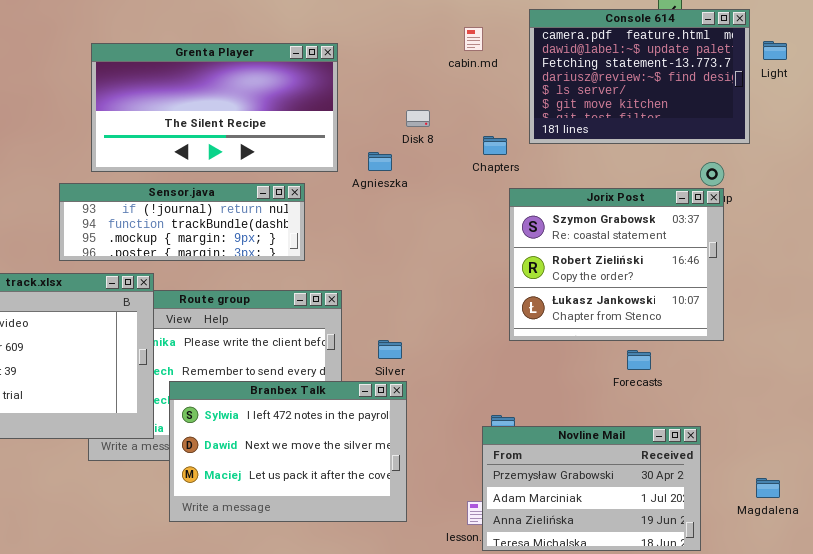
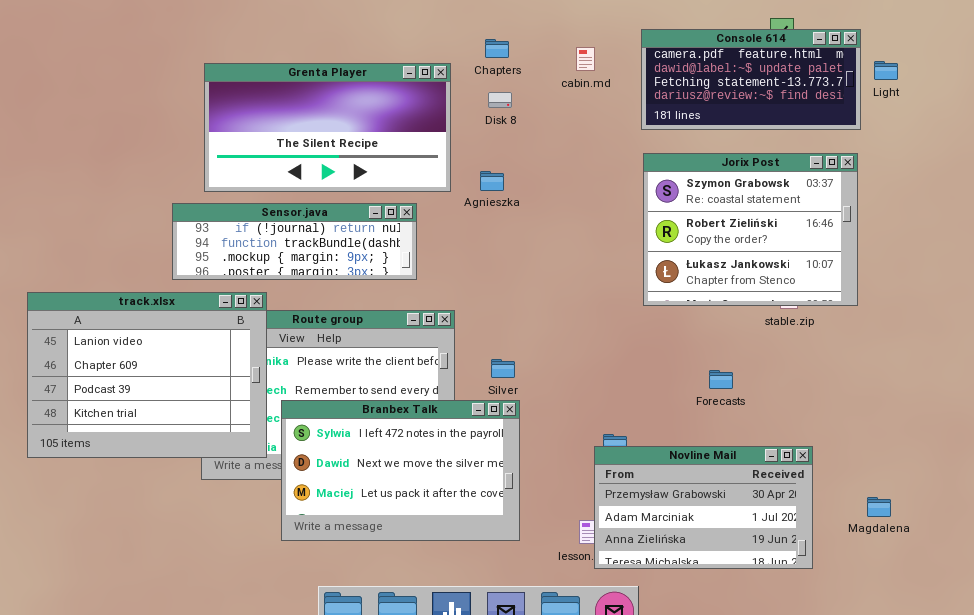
Console 614: [529,9,750,144] -> [641,29,861,130], resized
Disk 8: [406,110,430,127] -> [488,92,512,108], moved
Chapters: [483,136,507,155] -> [485,39,509,58], moved
Jorix Post: [509,188,724,341] -> [643,153,858,306], moved
Forecasts: [627,350,651,370] -> [709,370,733,389], moved

